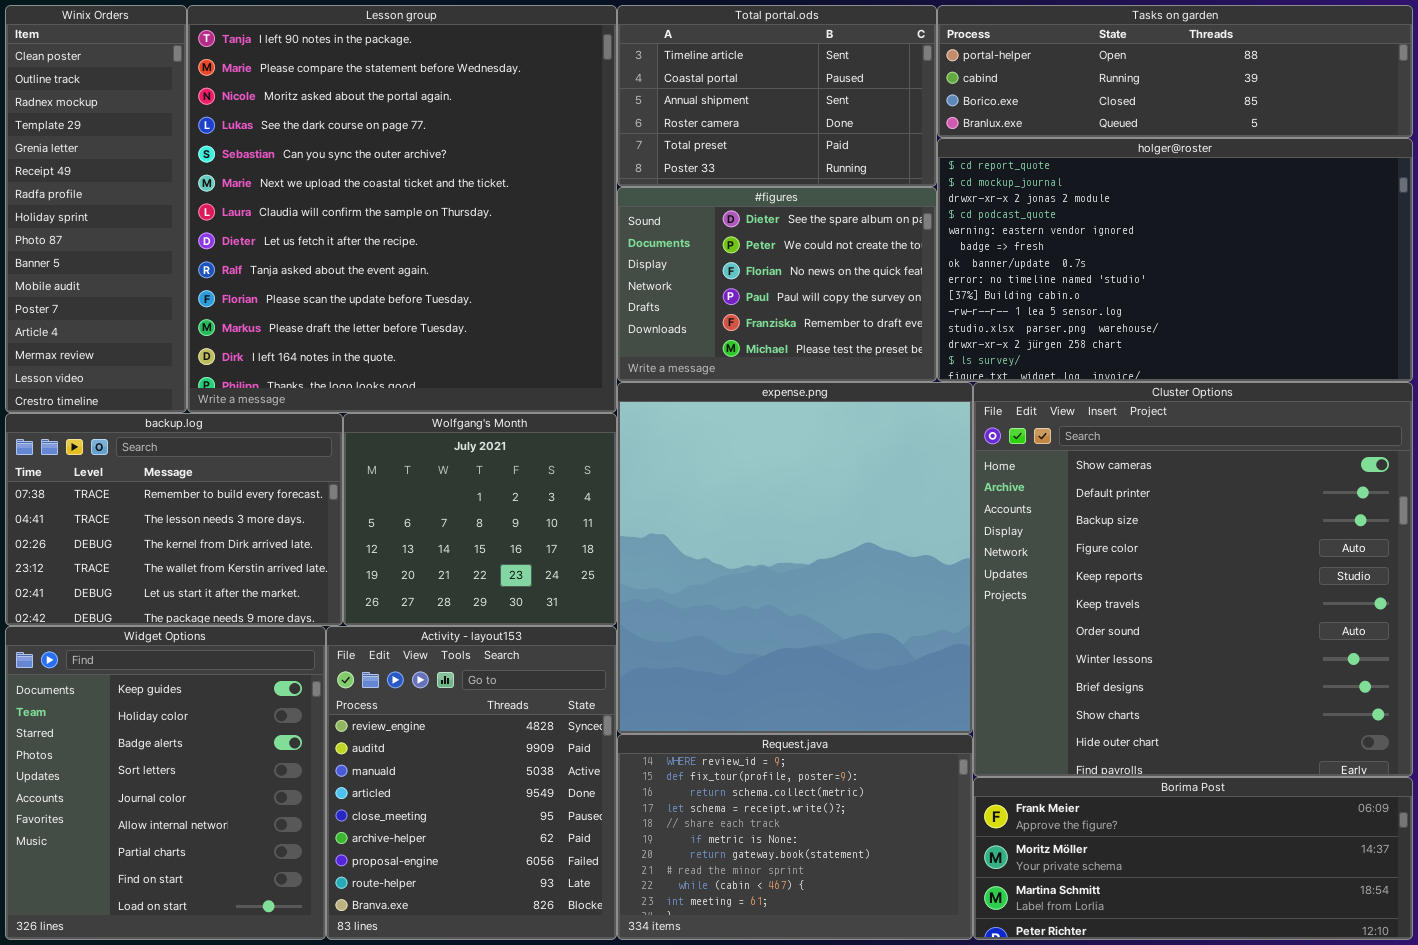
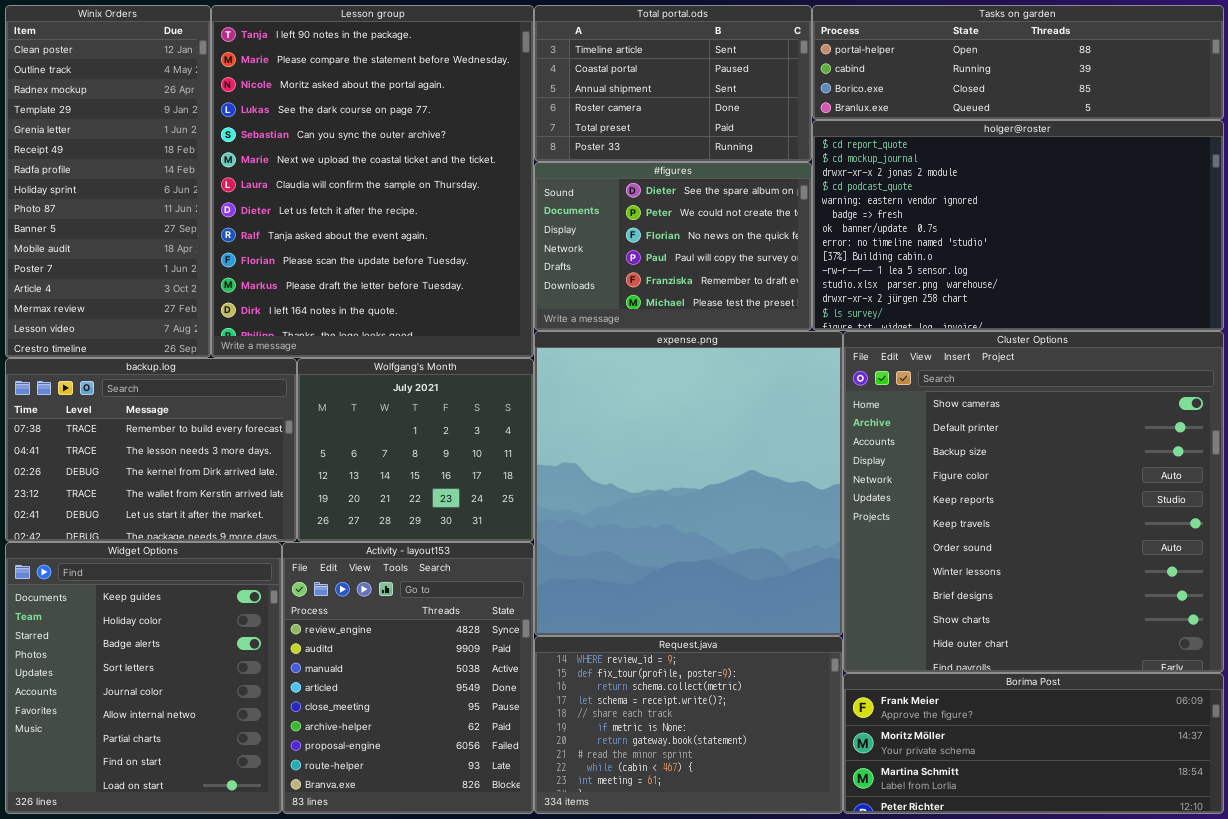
Winix Orders: [5,5,187,413] -> [5,5,211,358], resized
Lesson group: [187,5,617,413] -> [211,5,534,358], resized

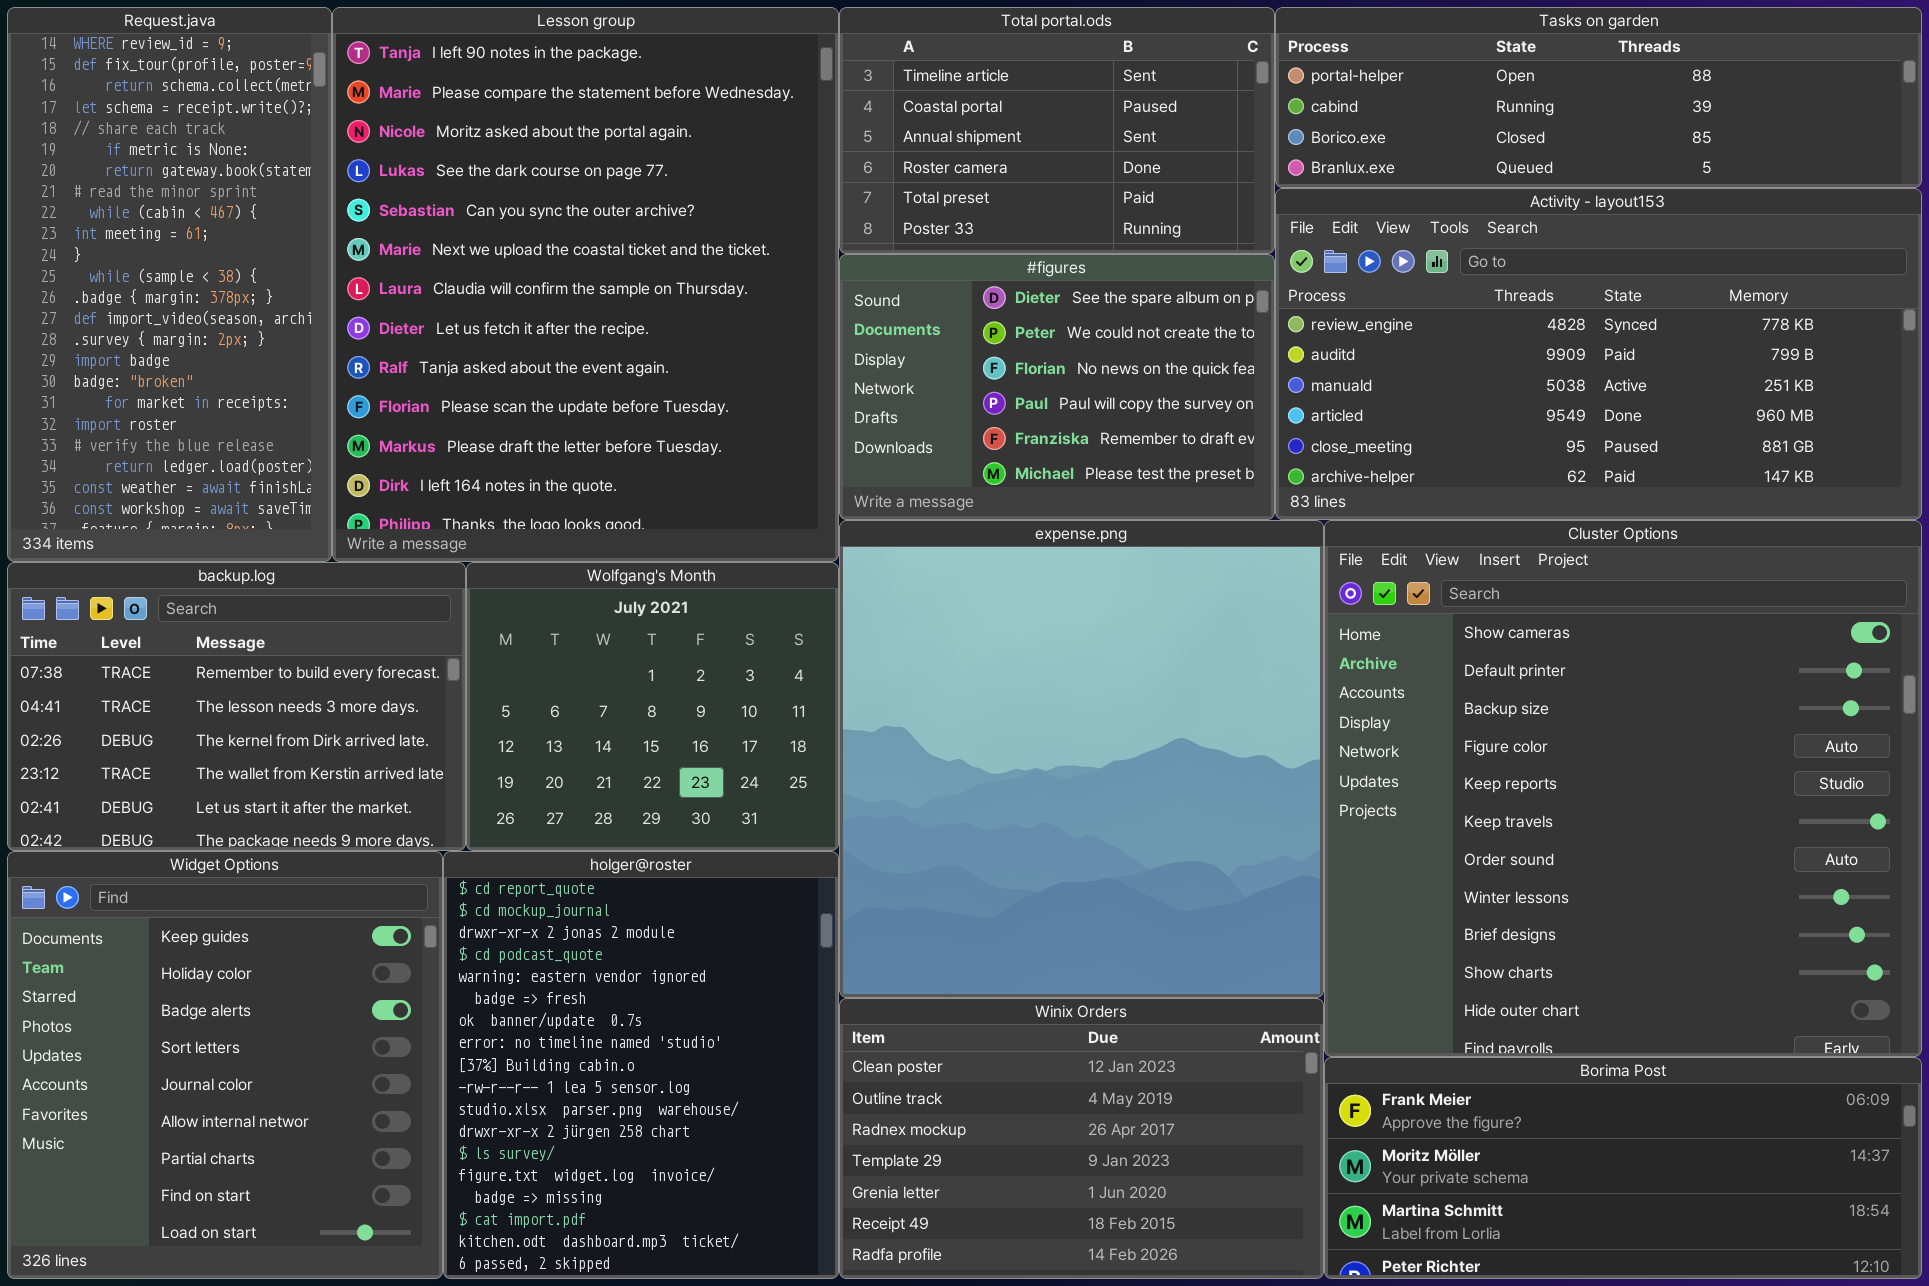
Winix Orders: [5,5,211,358] -> [839,998,1324,1279], moved, resized
holger@roster: [812,120,1224,331] -> [443,851,839,1279], moved, resized
Activity - layout153: [282,542,534,814] -> [1275,188,1922,520], moved, resized
Request.java: [534,636,843,814] -> [7,7,332,562], moved, resized

